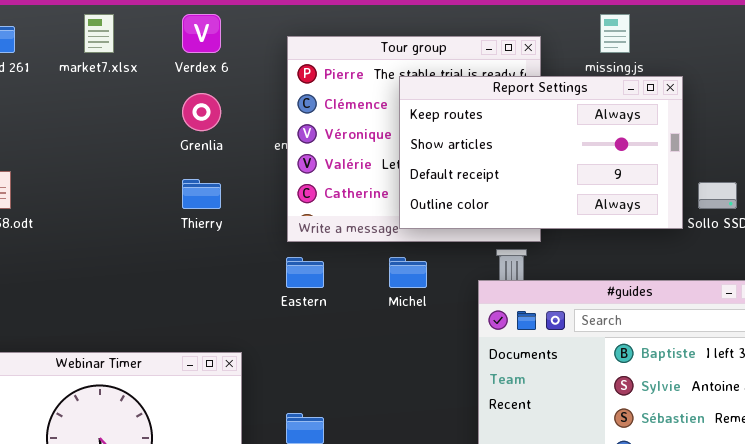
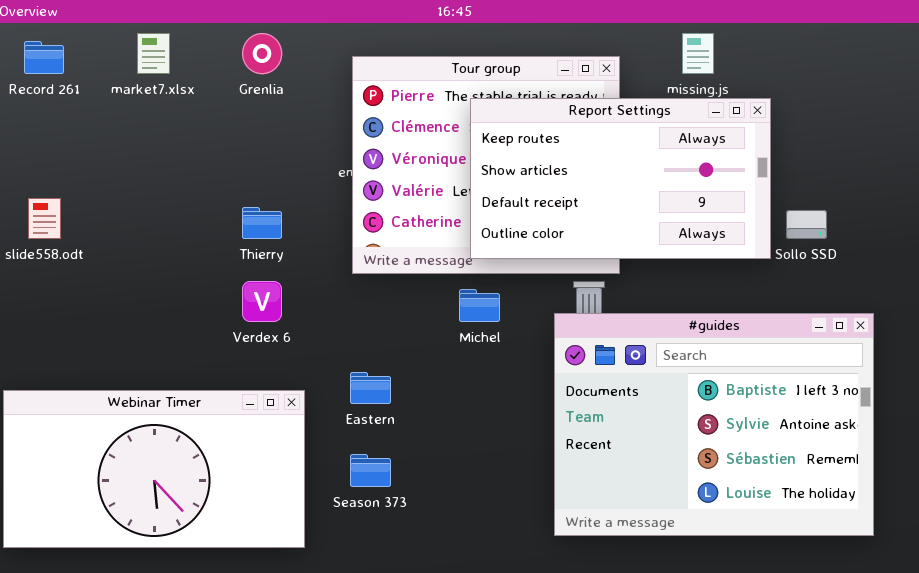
Verdex 6: [182,14,221,53] -> [242,281,282,322], moved
Grenlia: [182,93,221,131] -> [242,33,282,74], moved
Eastern: [286,257,324,288] -> [350,372,391,404], moved

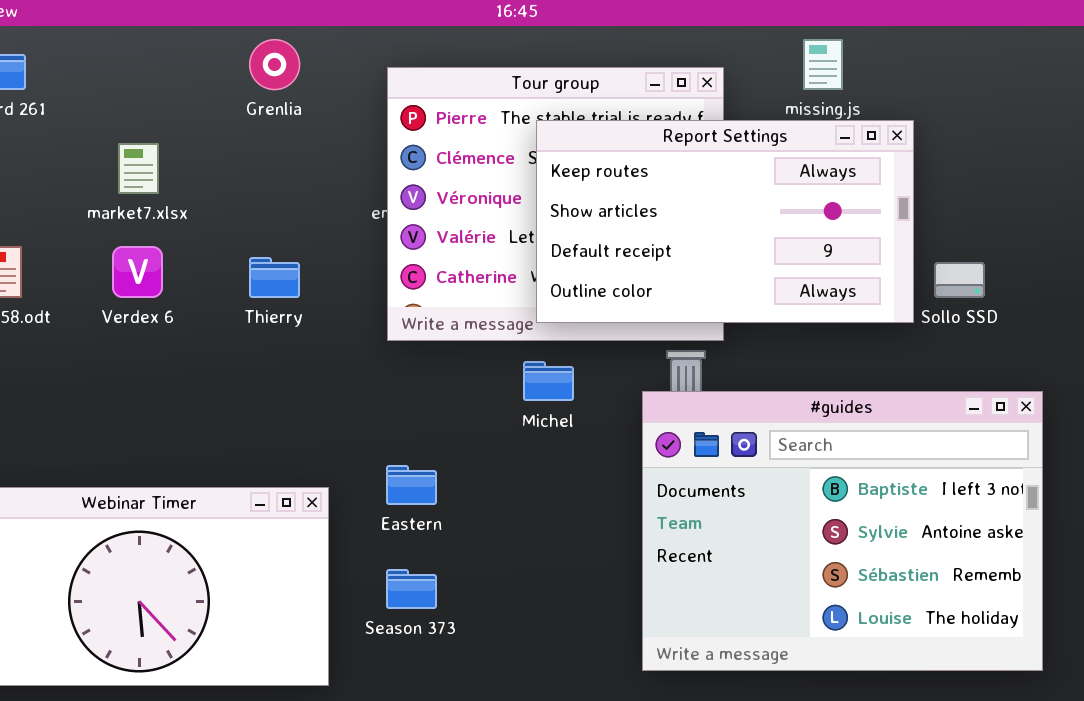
market7.xlsx: [137,33,170,74] -> [118,143,159,194], moved
Verdex 6: [242,281,282,322] -> [112,246,163,298], moved

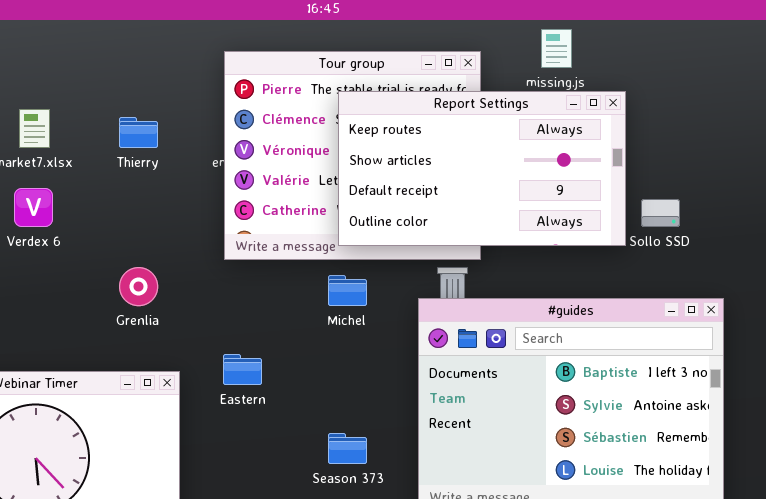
Grenlia: [249,39,300,90] -> [119,267,158,306], moved
Thierry: [249,257,300,298] -> [119,117,158,148], moved
Season 373: [386,569,437,609] -> [328,433,367,464], moved

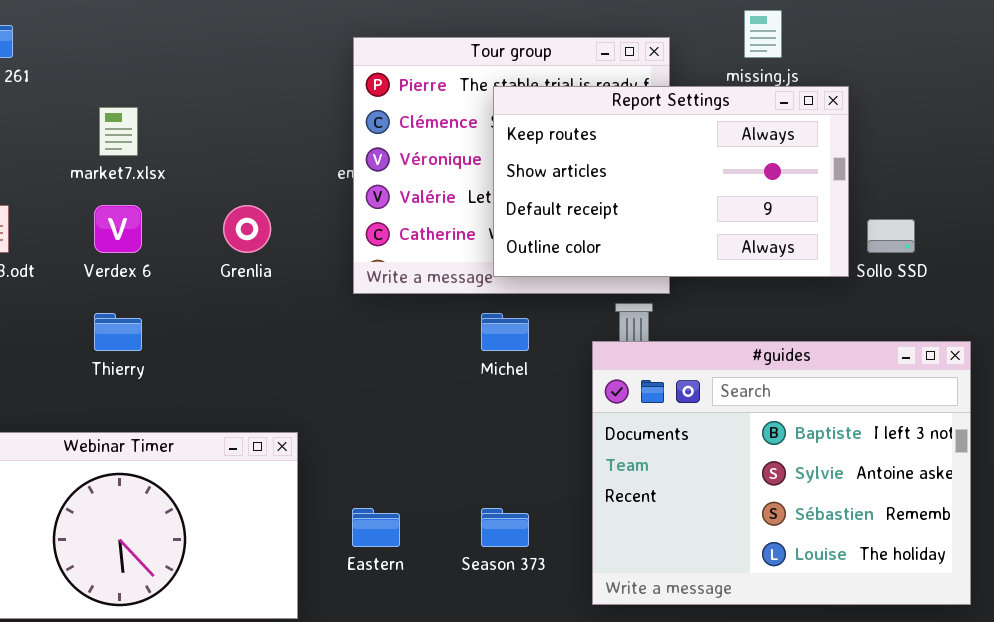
Thierry: [119,117,158,148] -> [94,313,142,351], moved
Grenlia: [119,267,158,306] -> [223,205,271,253], moved
Eastern: [223,354,262,385] -> [352,508,400,547], moved

